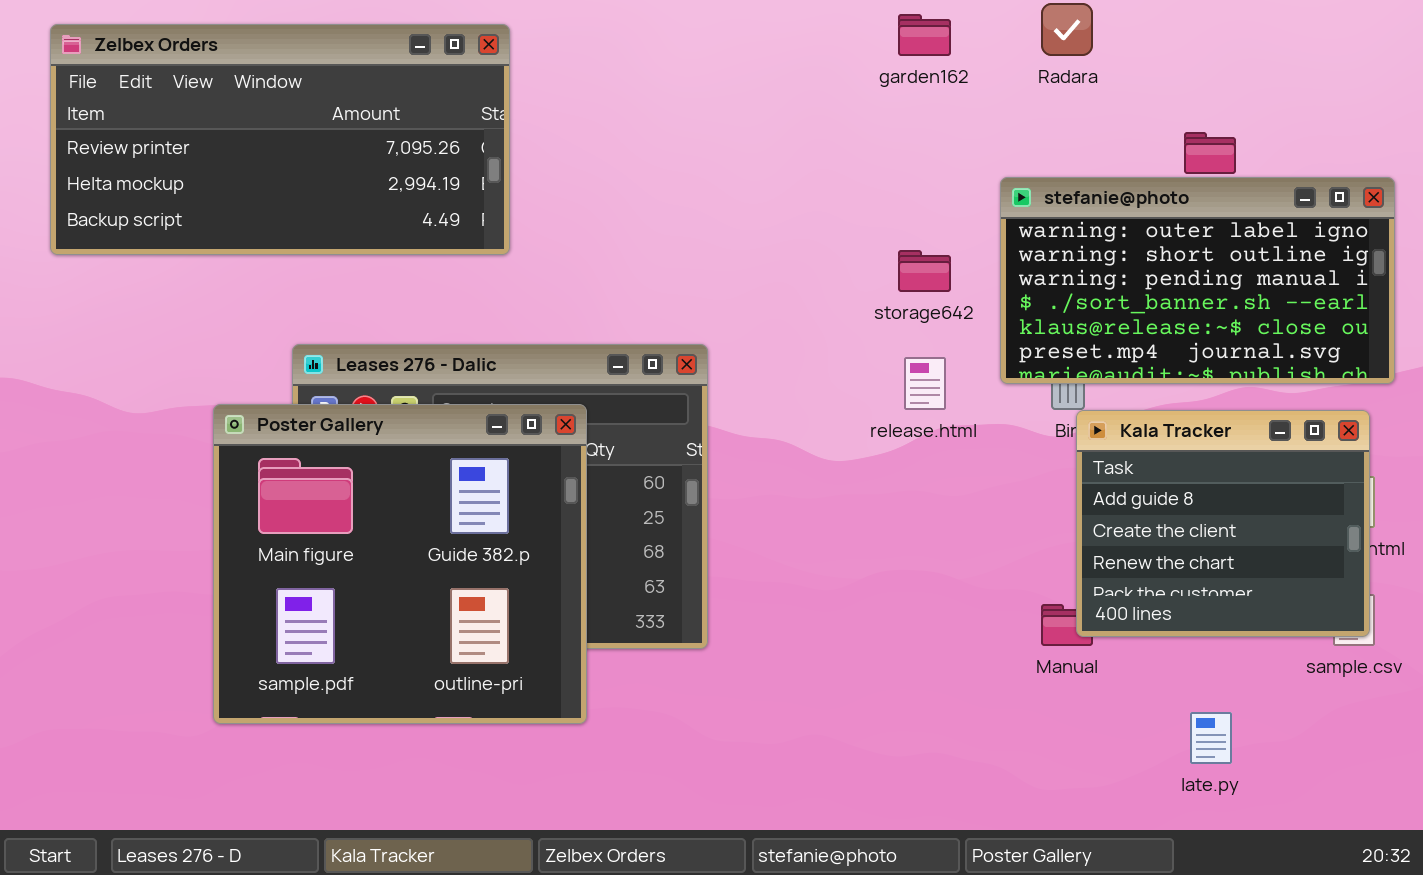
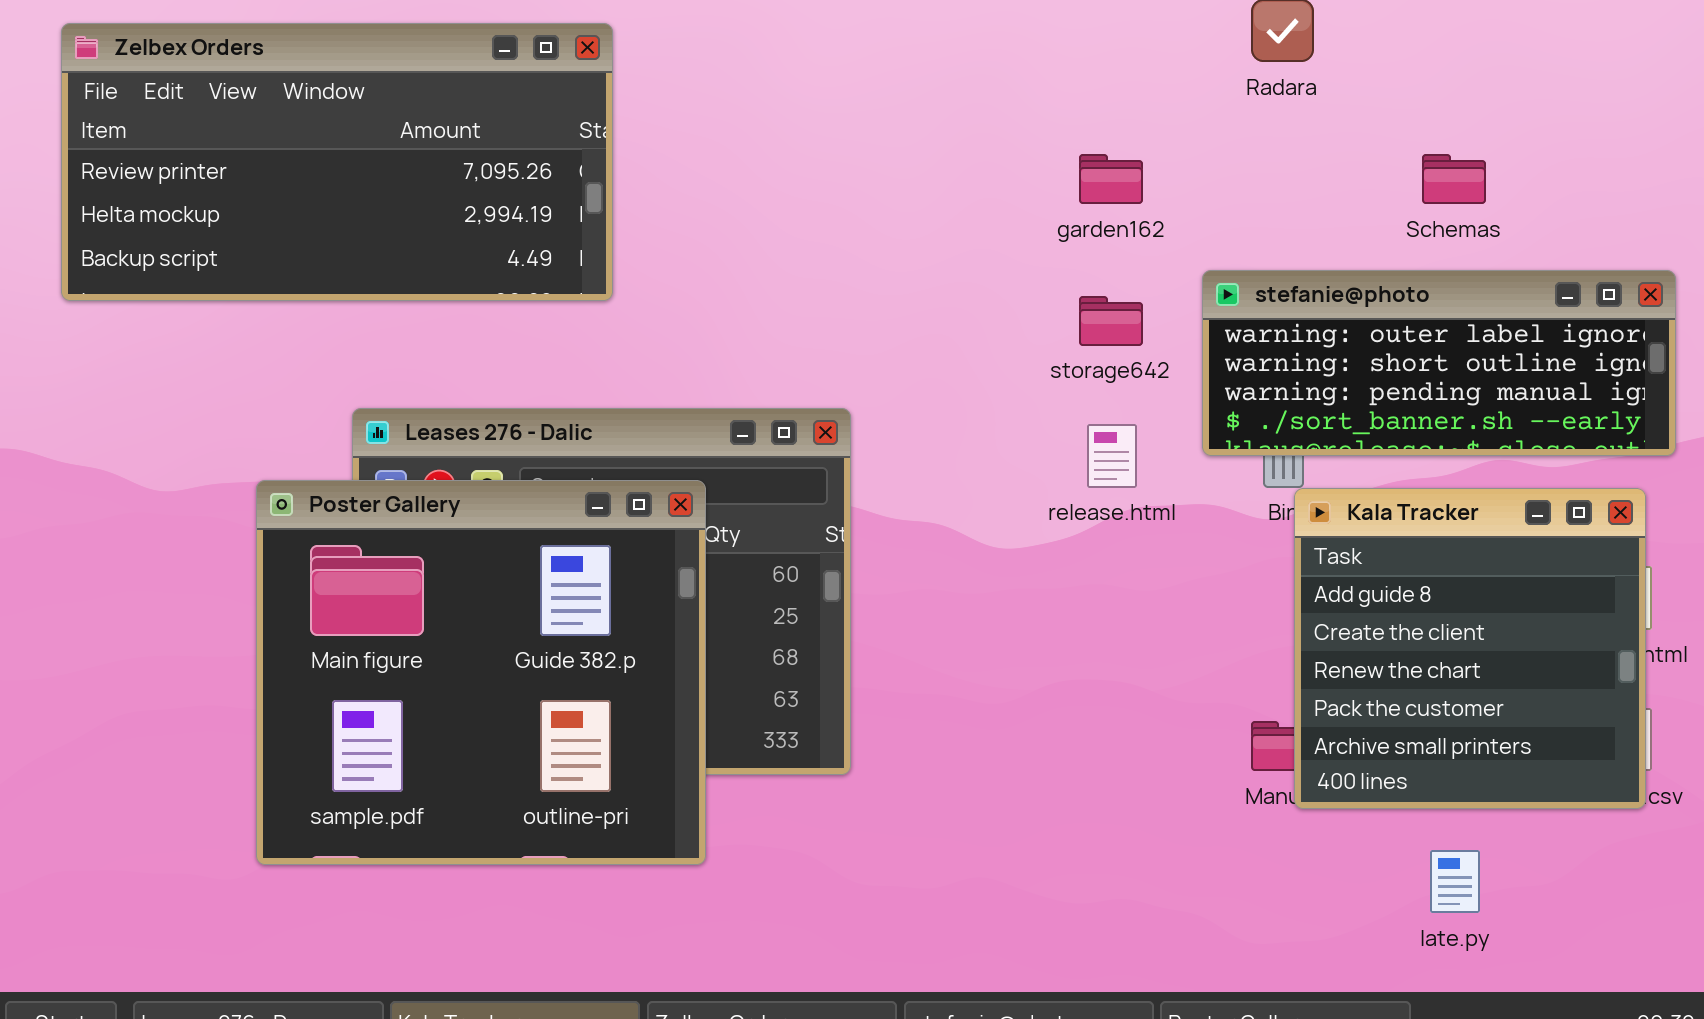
garden162: [898,14,951,56] -> [1079,154,1143,204], moved
stefanie@photo: [1000,177,1395,384] -> [1202,270,1676,456], resized
Kala Tracker: [1076,410,1370,637] -> [1294,488,1646,809], resized

